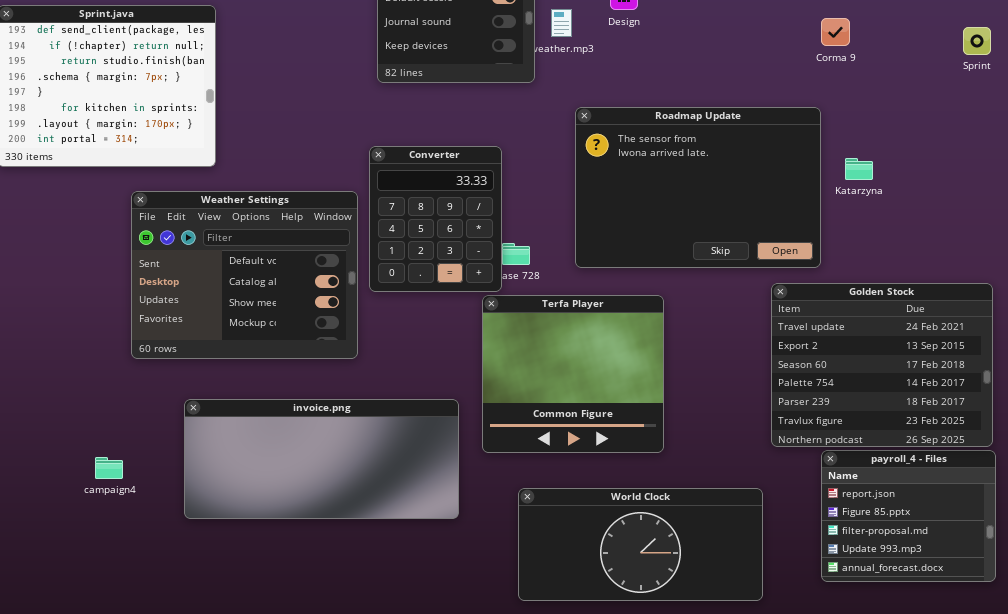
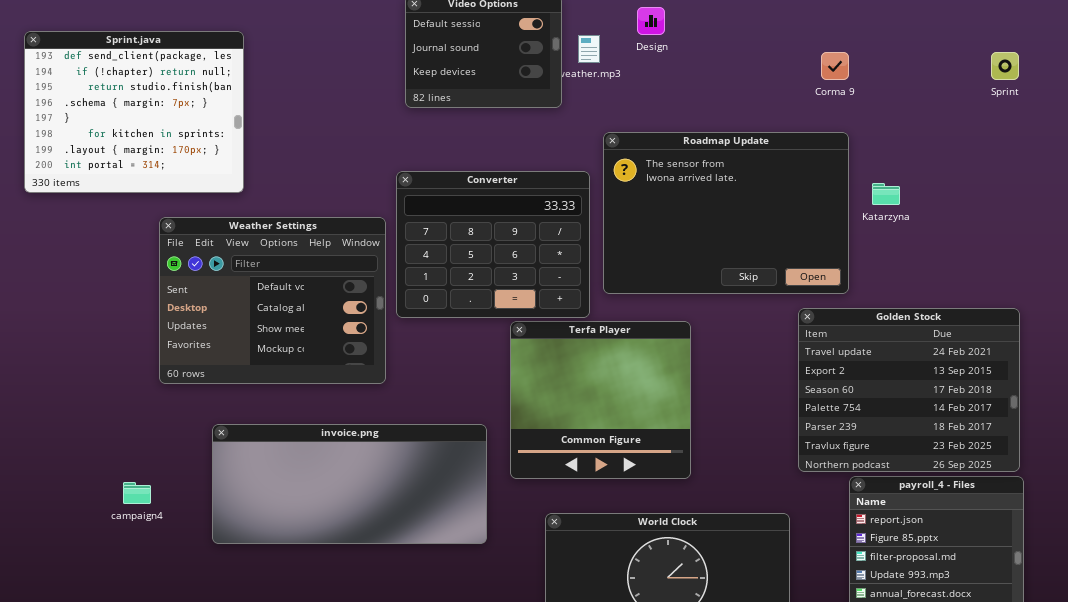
Corma 9: [821,18,850,46] -> [821,52,849,80], moved
Converter: [369,146,502,292] -> [396,171,590,318], resized

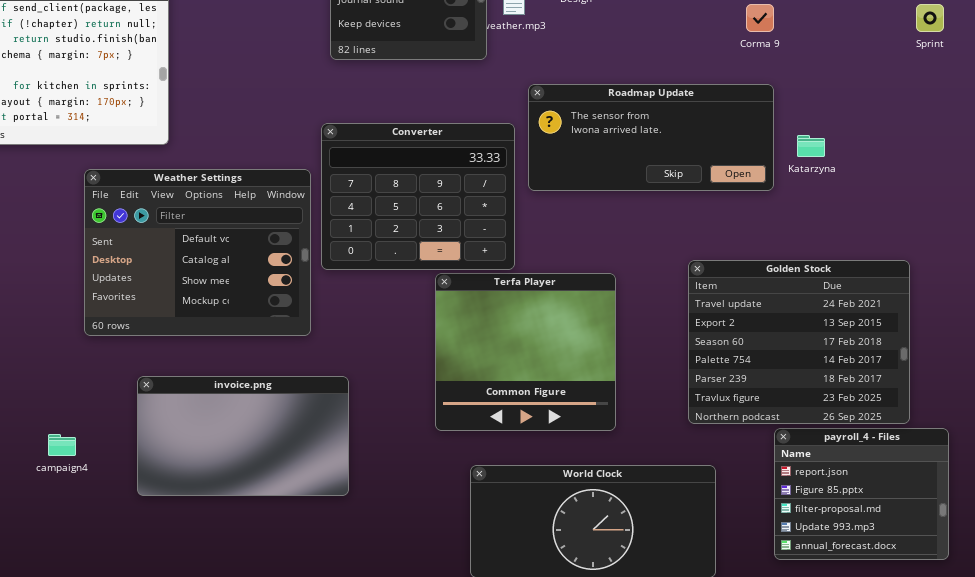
Roadmap Update: [603,132,849,294] -> [528,84,774,191], resized
Golden Stock: [798,308,1020,472] -> [688,260,910,424], moved
invoice.png: [212,424,487,544] -> [137,376,349,496], resized

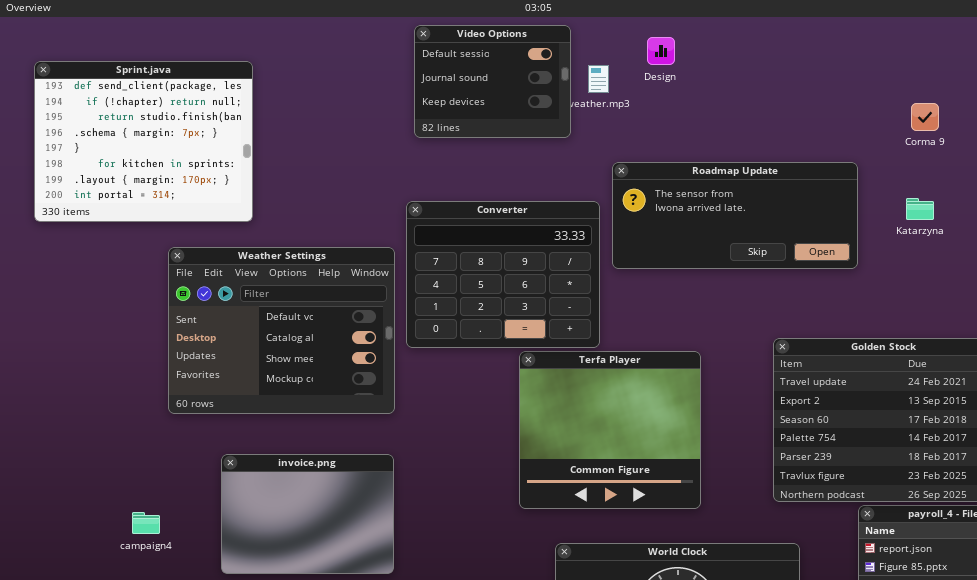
Corma 9: [746,4,774,32] -> [911,103,939,131], moved
Katarzyna: [797,135,825,157] -> [906,198,934,220], moved
invoice.png: [137,376,349,496] -> [221,454,394,574], resized

